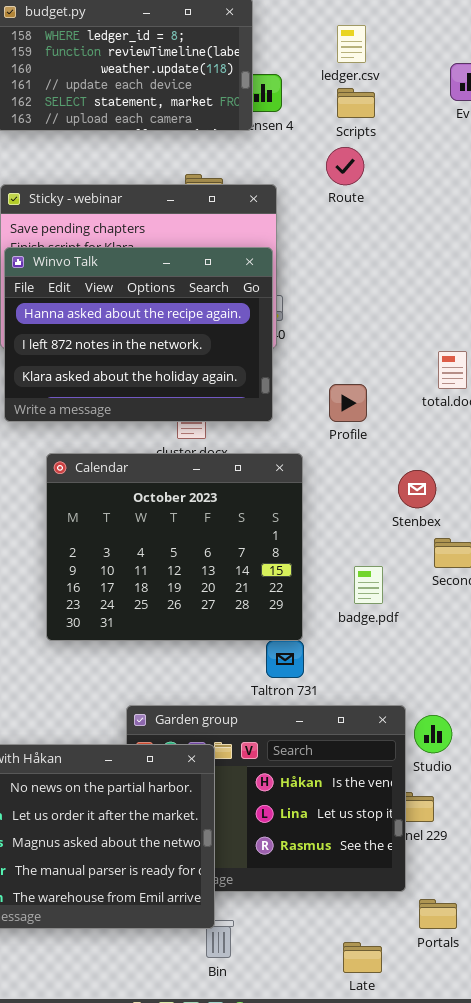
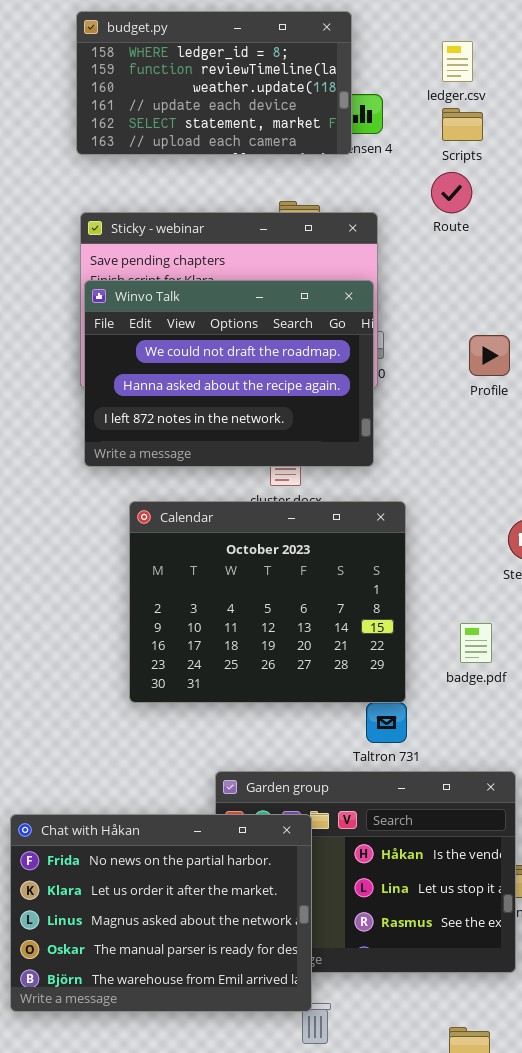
Winvo Talk: [4,247,273,422] -> [84,280,374,467], scrolled up 1 row
Profile: [329,384,367,422] -> [469,335,510,376], moved

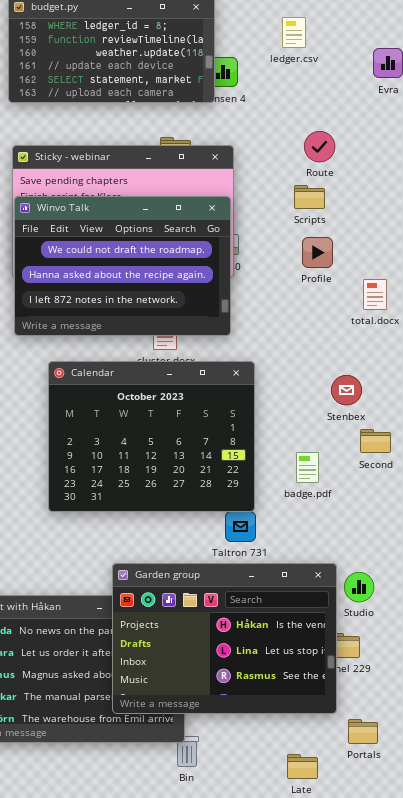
Scripts: [442,108,483,141] -> [294,185,325,209], moved
Route: [431,172,472,213] -> [304,131,335,162], moved
Garden group: [215,771,516,973] -> [112,563,337,714], raised

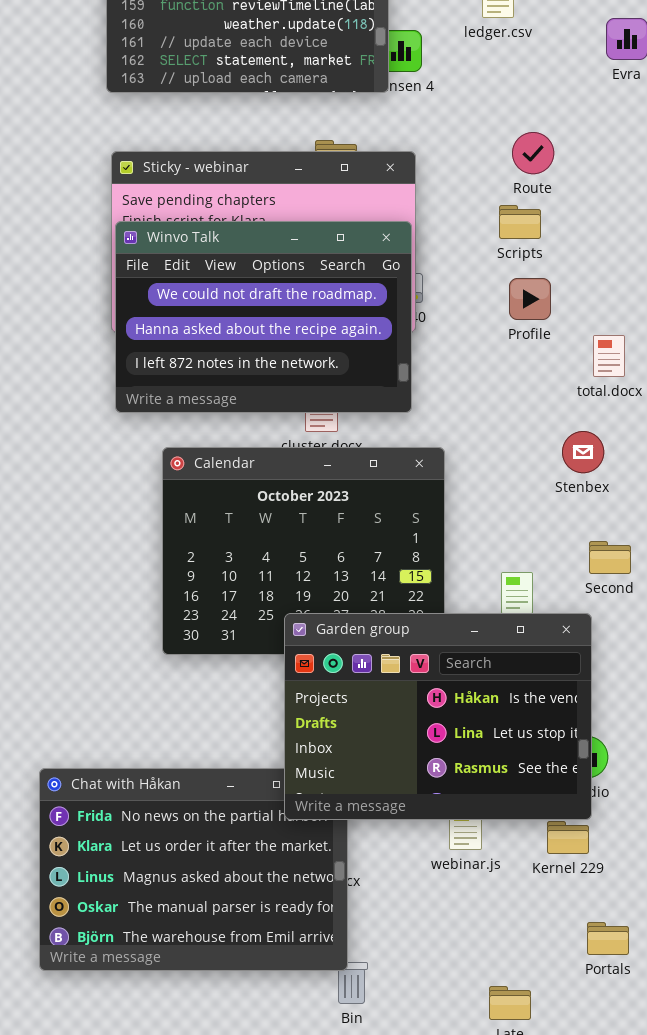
Stenbex: [331,375,362,405] -> [562,431,604,473], moved
Garden group: [112,563,337,714] -> [284,613,592,820], moved
Portals: [348,719,378,744] -> [587,922,629,955], moved

